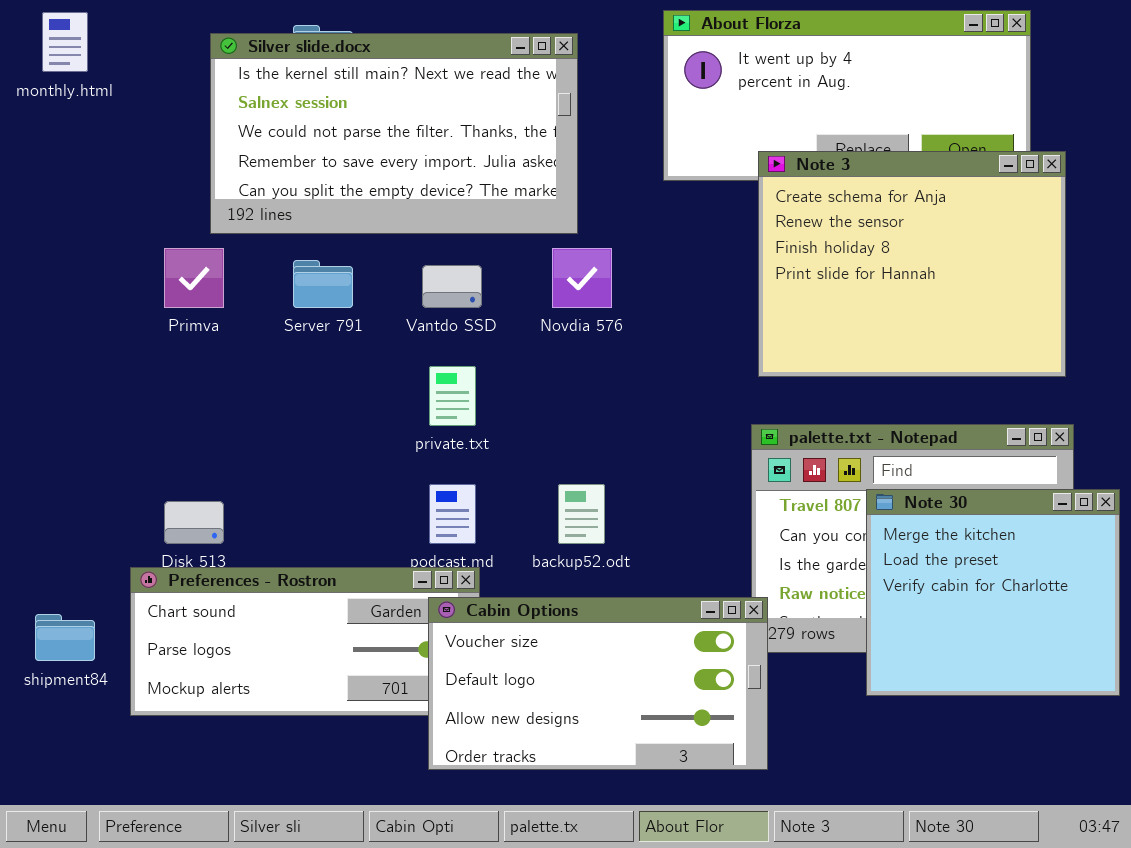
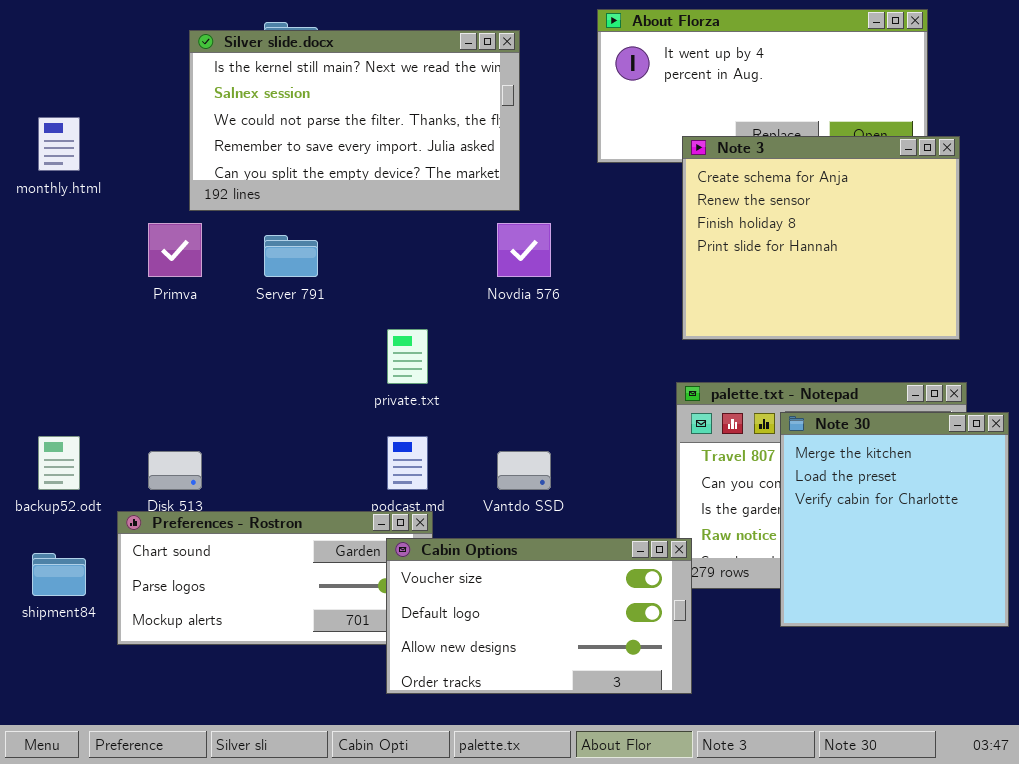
monthly.html: [42,12,88,72] -> [38,117,80,171], moved
Vantdo SSD: [422,265,482,308] -> [497,451,551,490], moved
backup52.odt: [558,484,605,544] -> [38,436,80,490], moved
Note 30: [866,489,1120,696] -> [780,412,1009,627], resized

